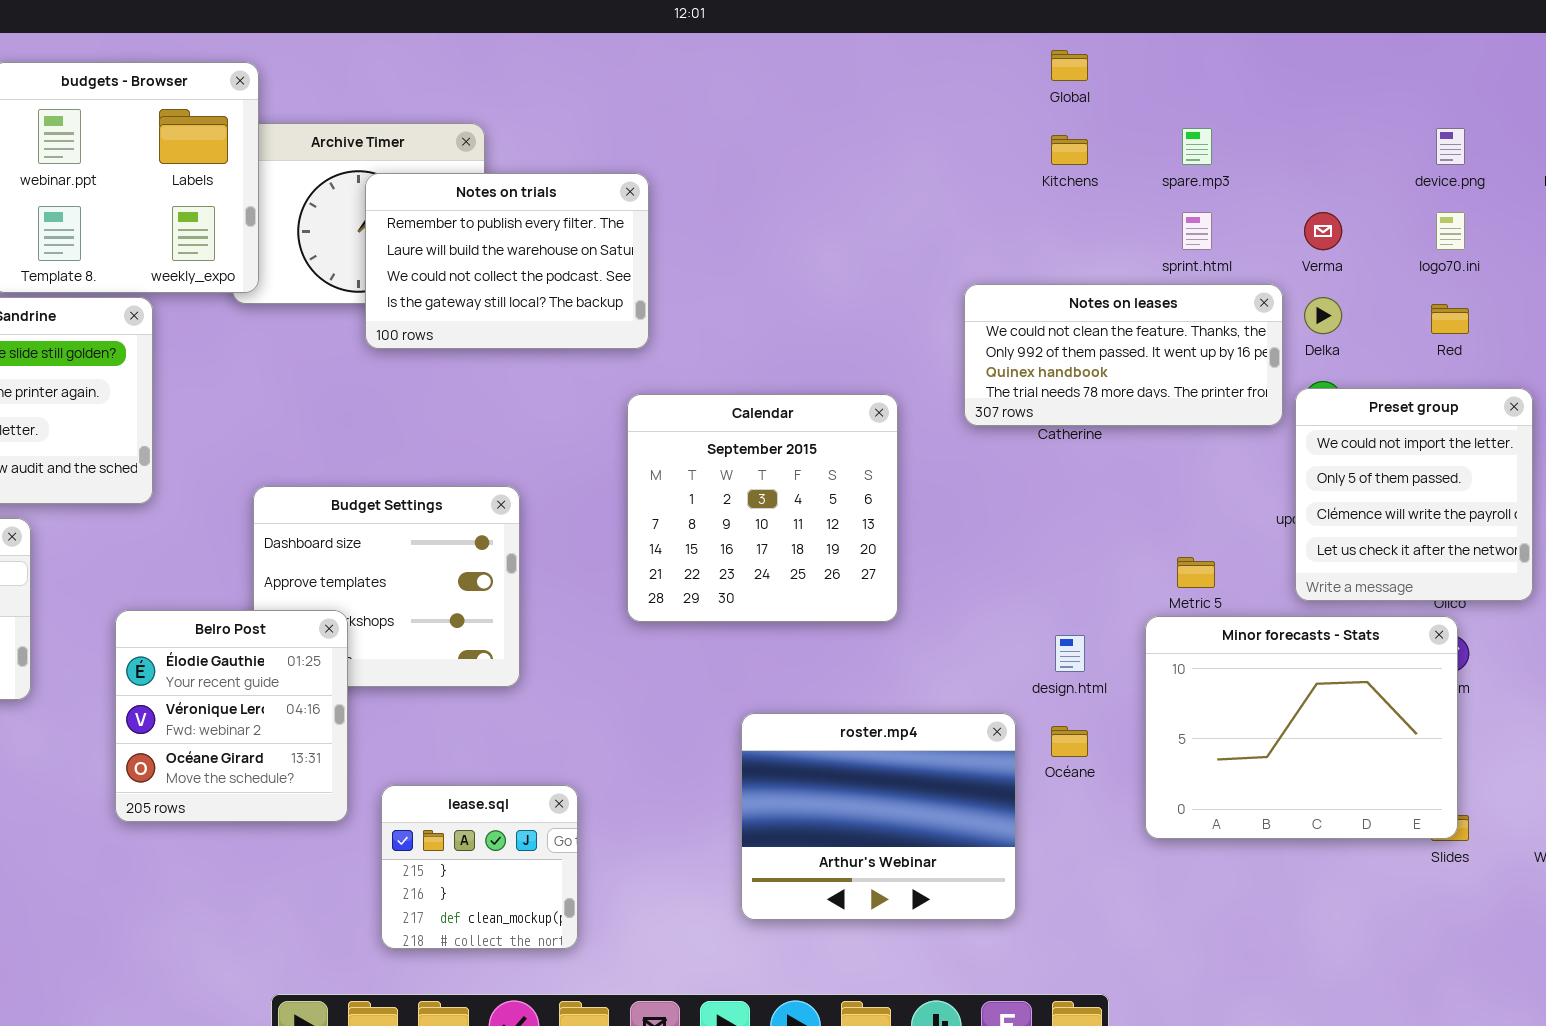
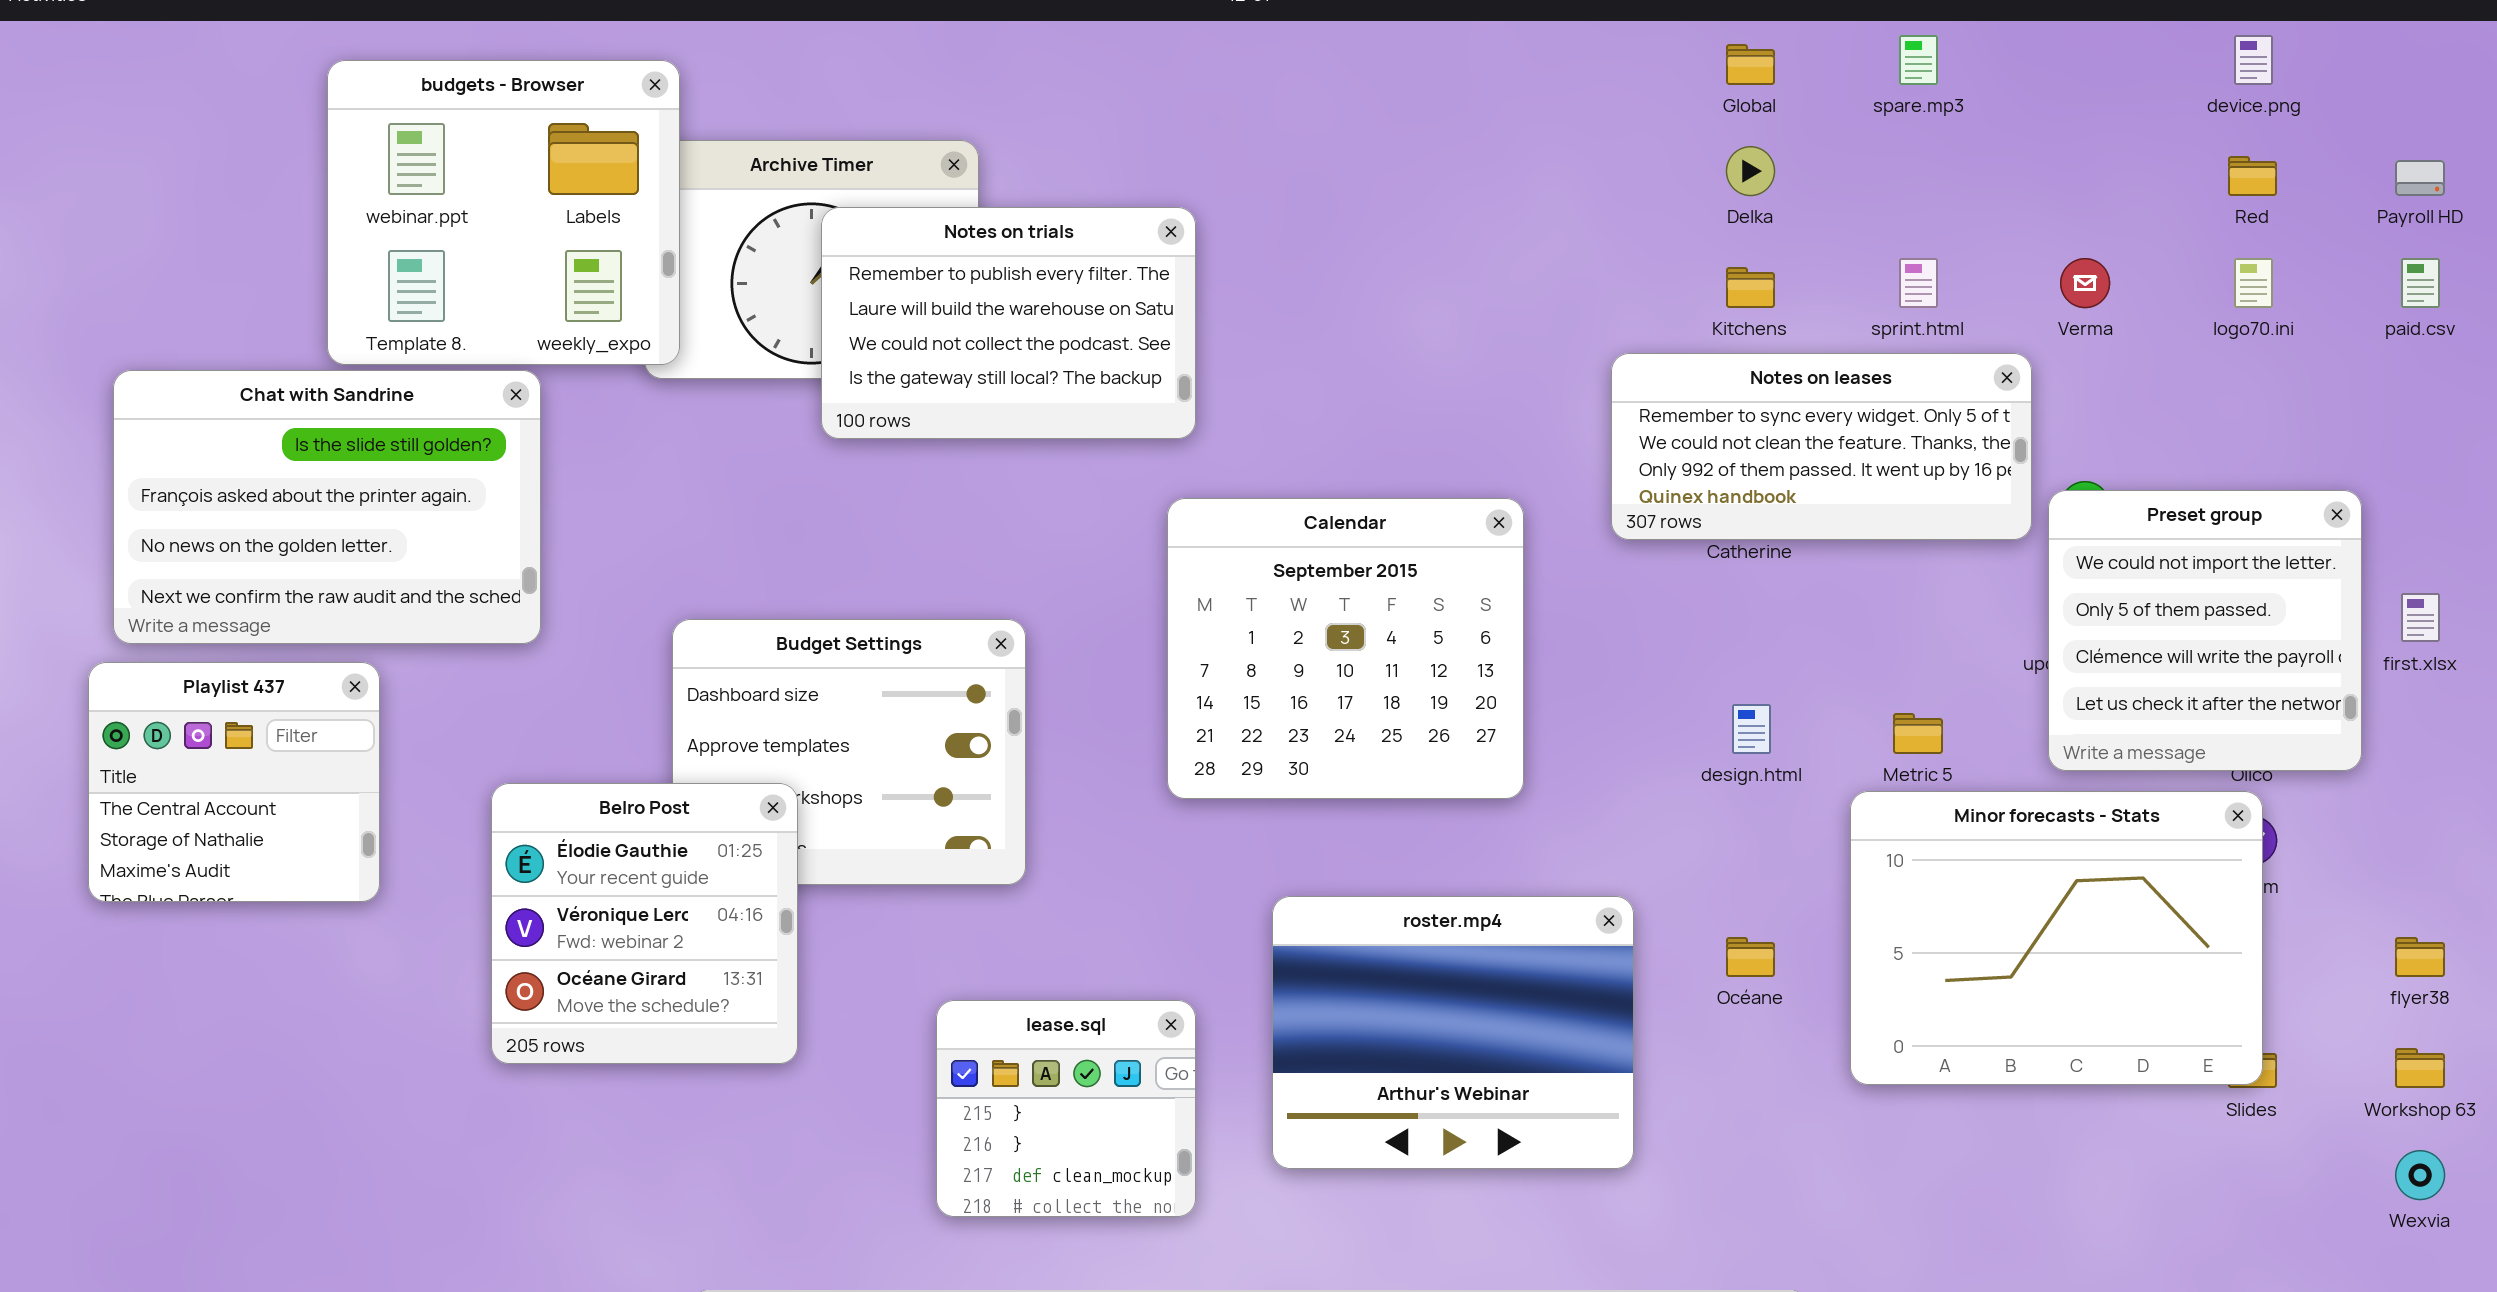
spare.mp3: [1182,128,1212,165] -> [1899,35,1938,85], moved
device.png: [1436,128,1465,165] -> [2234,35,2273,85], moved
Kitchens: [1051,135,1088,165] -> [1726,267,1775,308], moved
Notes on leases: [964,284,1283,426] -> [1611,353,2032,540], scrolled up 1 row
Delka: [1304,297,1342,334] -> [1726,146,1775,196], moved
Red: [1431,304,1469,334] -> [2228,156,2277,196], moved
design.html: [1055,635,1085,672] -> [1732,704,1771,754], moved
roster.mp4: [741,713,1016,920] -> [1272,896,1634,1169], moved
lease.sql: [381,785,578,949] -> [936,1000,1196,1217], moved

